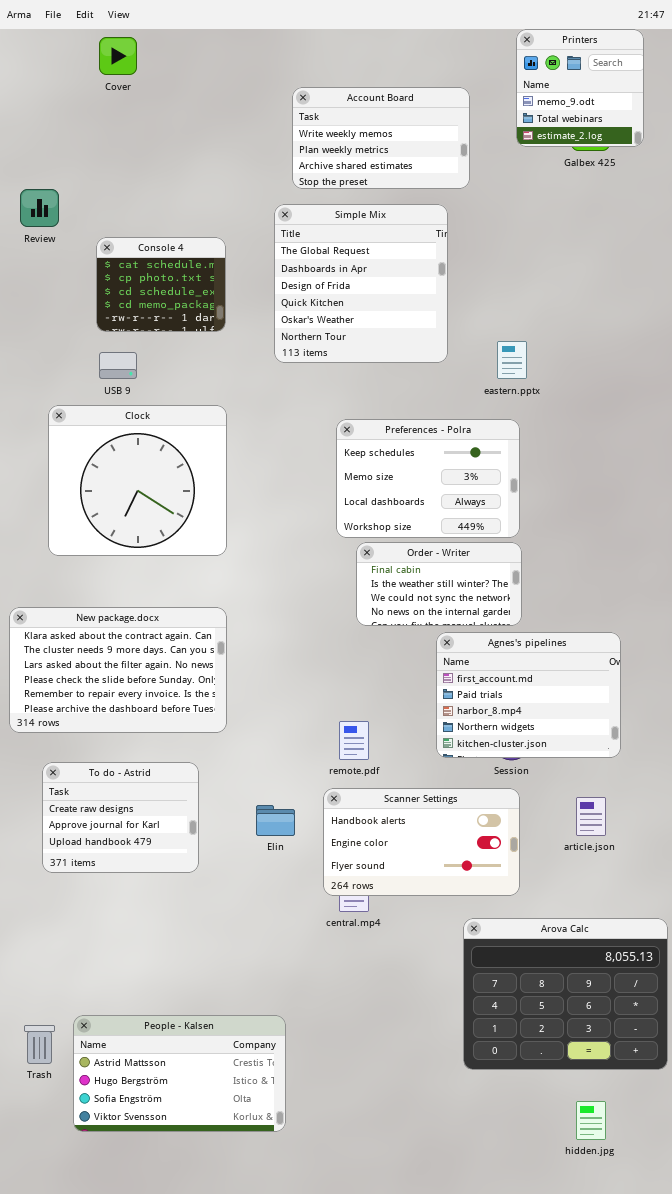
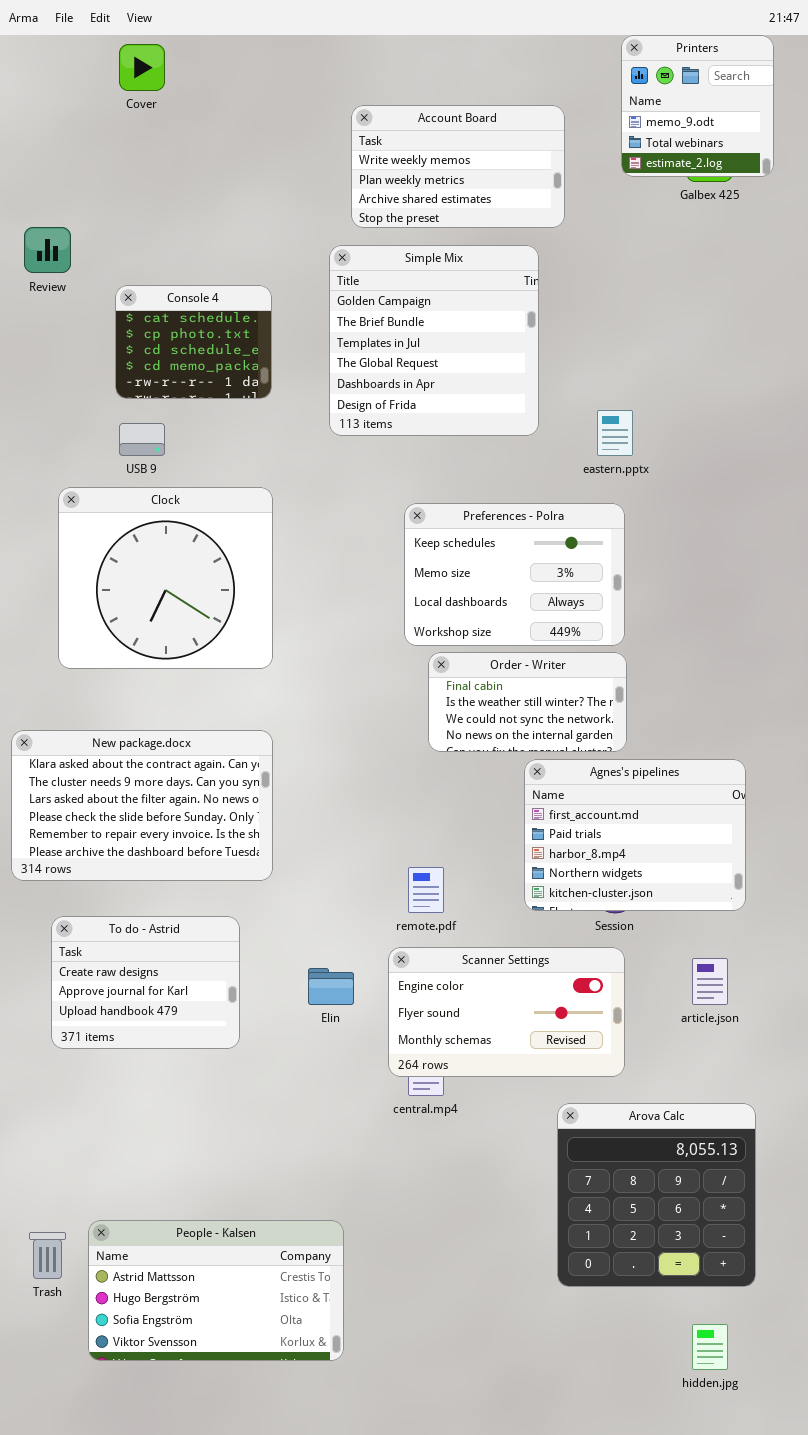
Simple Mix: [274,204,448,363] -> [329,245,539,436], scrolled up 3 rows
Scanner Settings: [323,788,520,896] -> [388,947,625,1077], scrolled down 1 row
Arova Calc: [463,918,668,1070] -> [557,1103,756,1287], resized

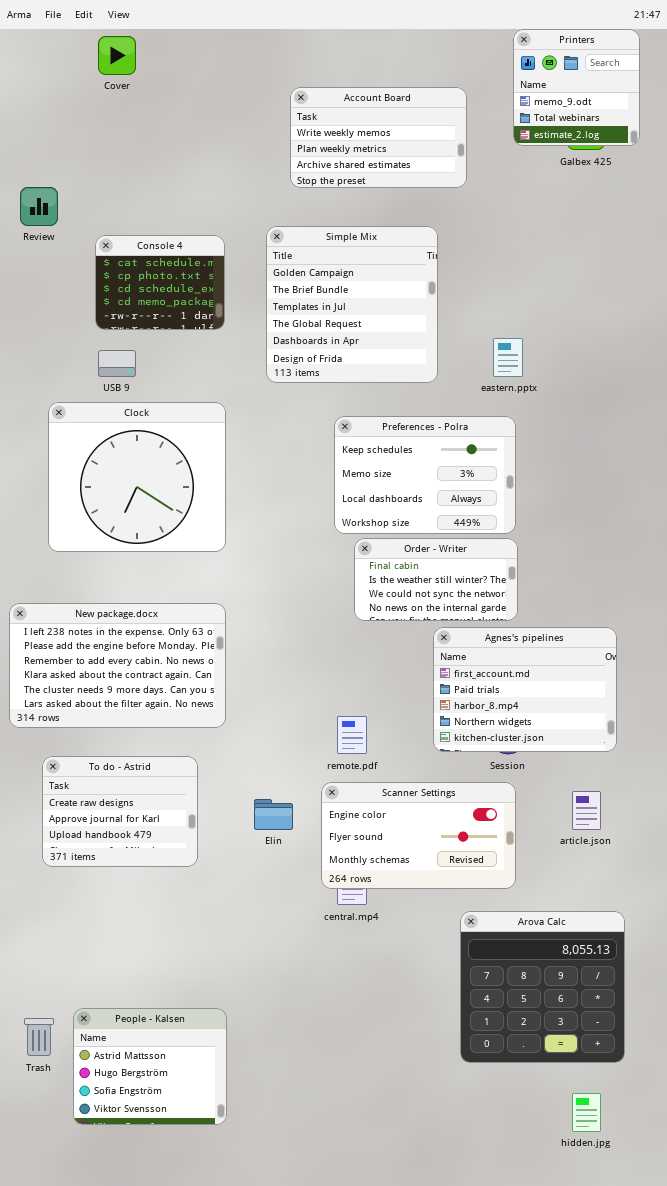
Simple Mix: [329,245,539,436] -> [266,226,438,383], moved
New package.docx: [11,730,273,881] -> [9,603,226,728], scrolled up 3 rows
People - Kalsen: [88,1220,344,1361] -> [73,1008,227,1125], resized

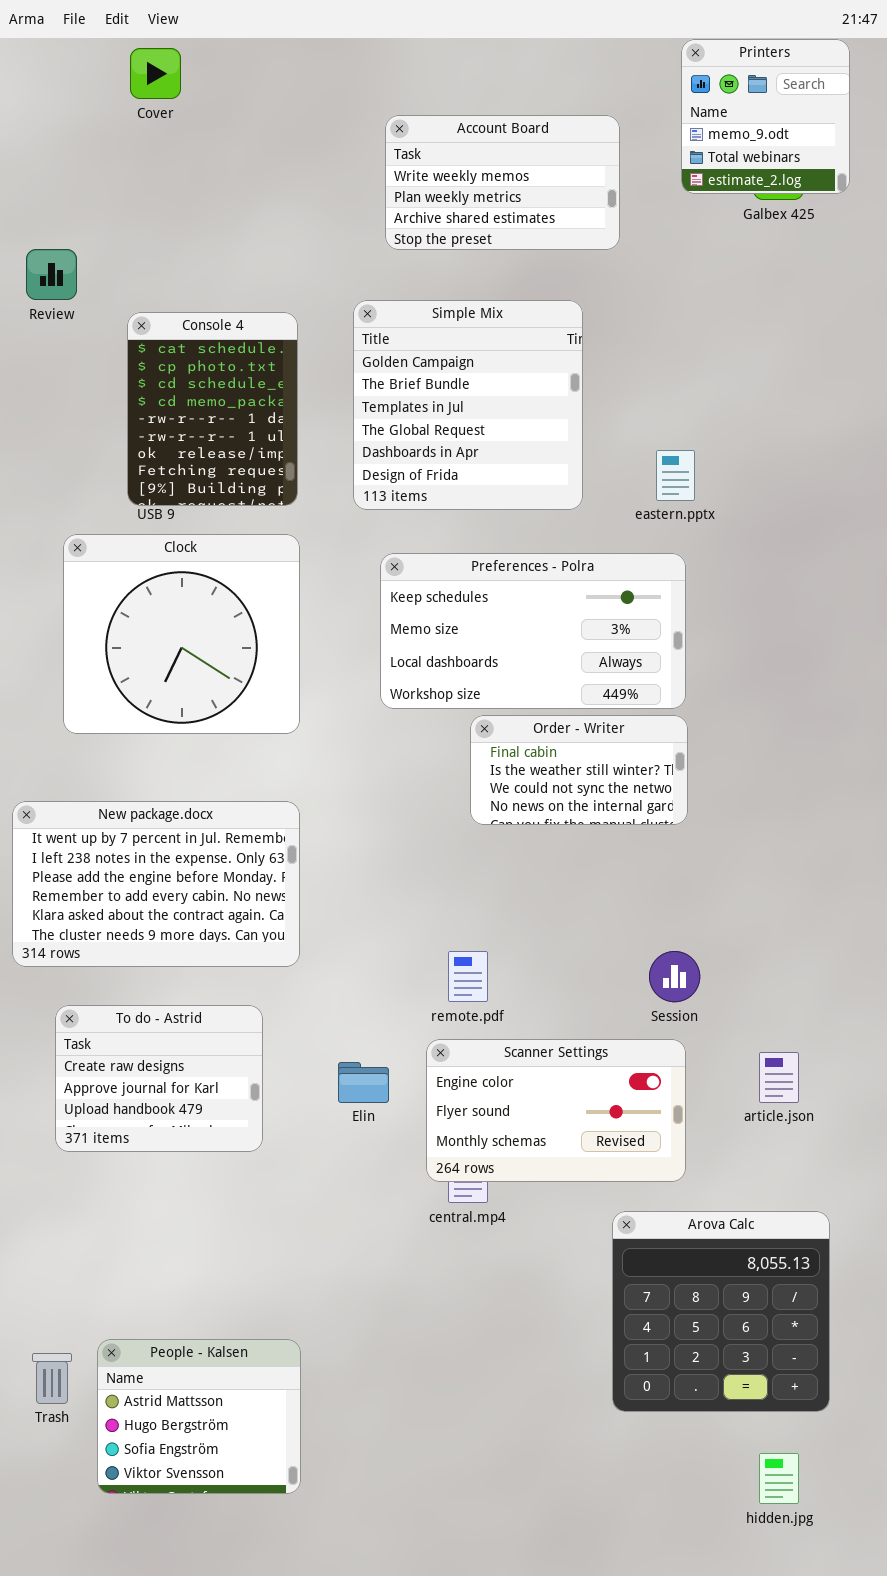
Console 4: [95,235,225,330] -> [127,312,298,506], resized
Preferences - Polra: [334,416,516,534] -> [380,553,686,709], resized
New package.docx: [9,603,226,728] -> [12,801,300,967], scrolled up 1 row
Agnes's pipelines: [433,627,617,752] -> none, closed

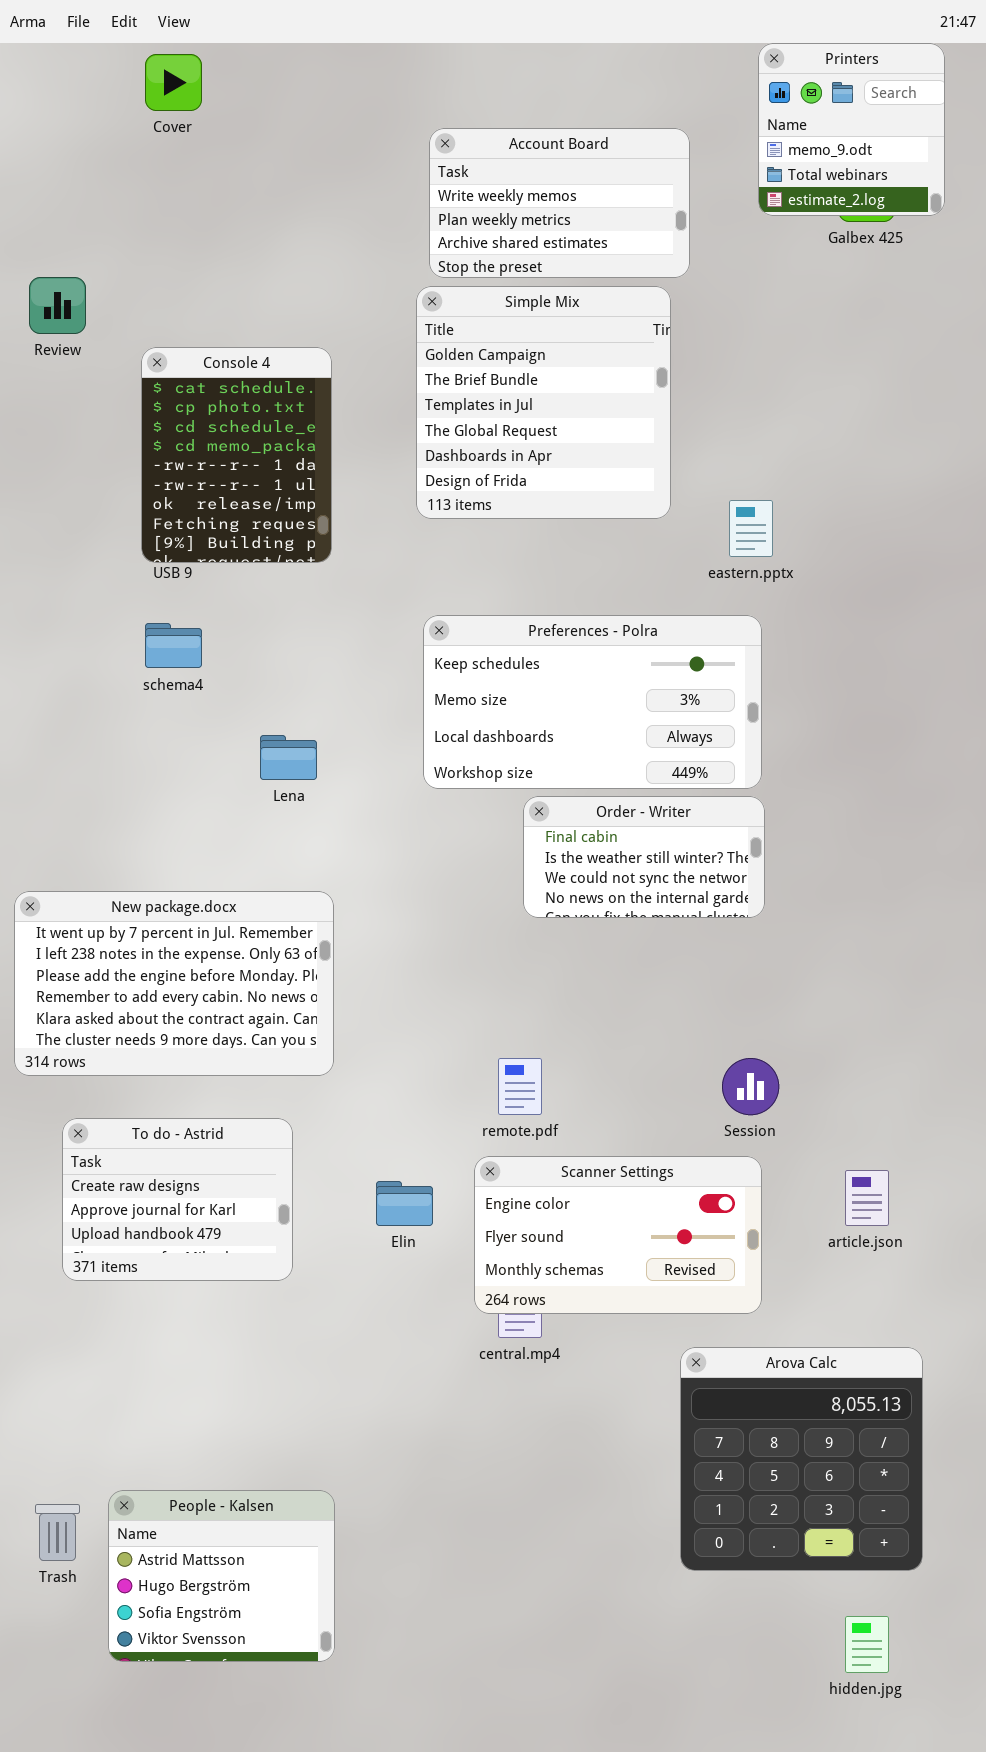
Simple Mix: [353,300,583,510] -> [416,286,671,519], moved
Clock: [63,534,300,734] -> none, closed

